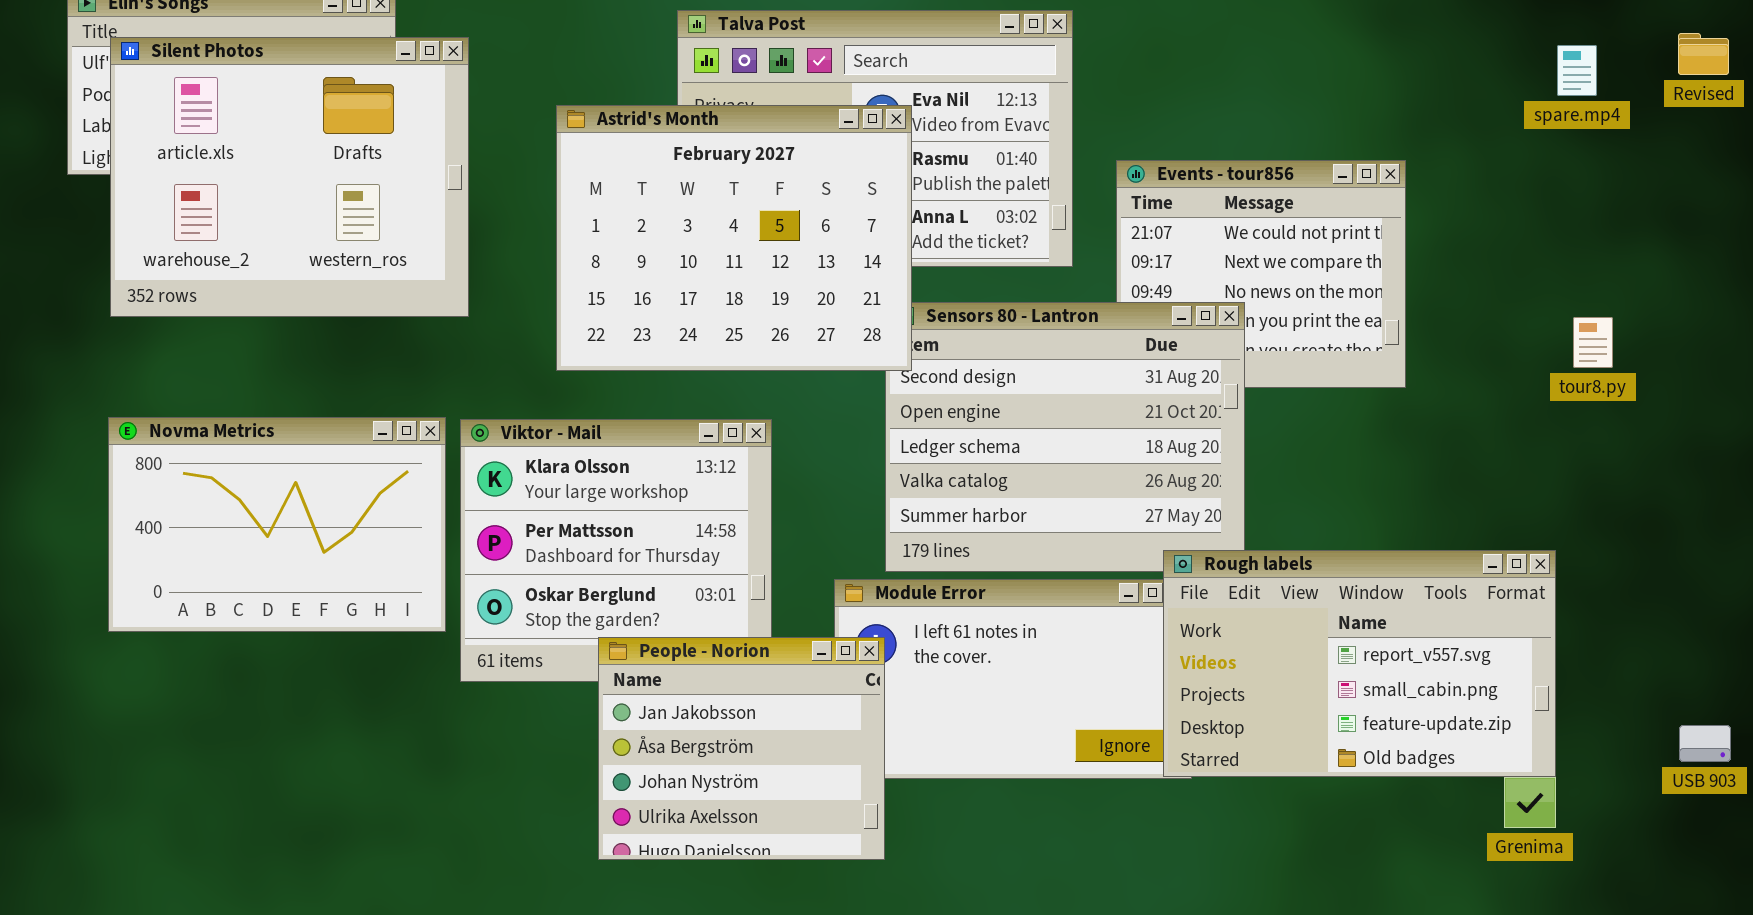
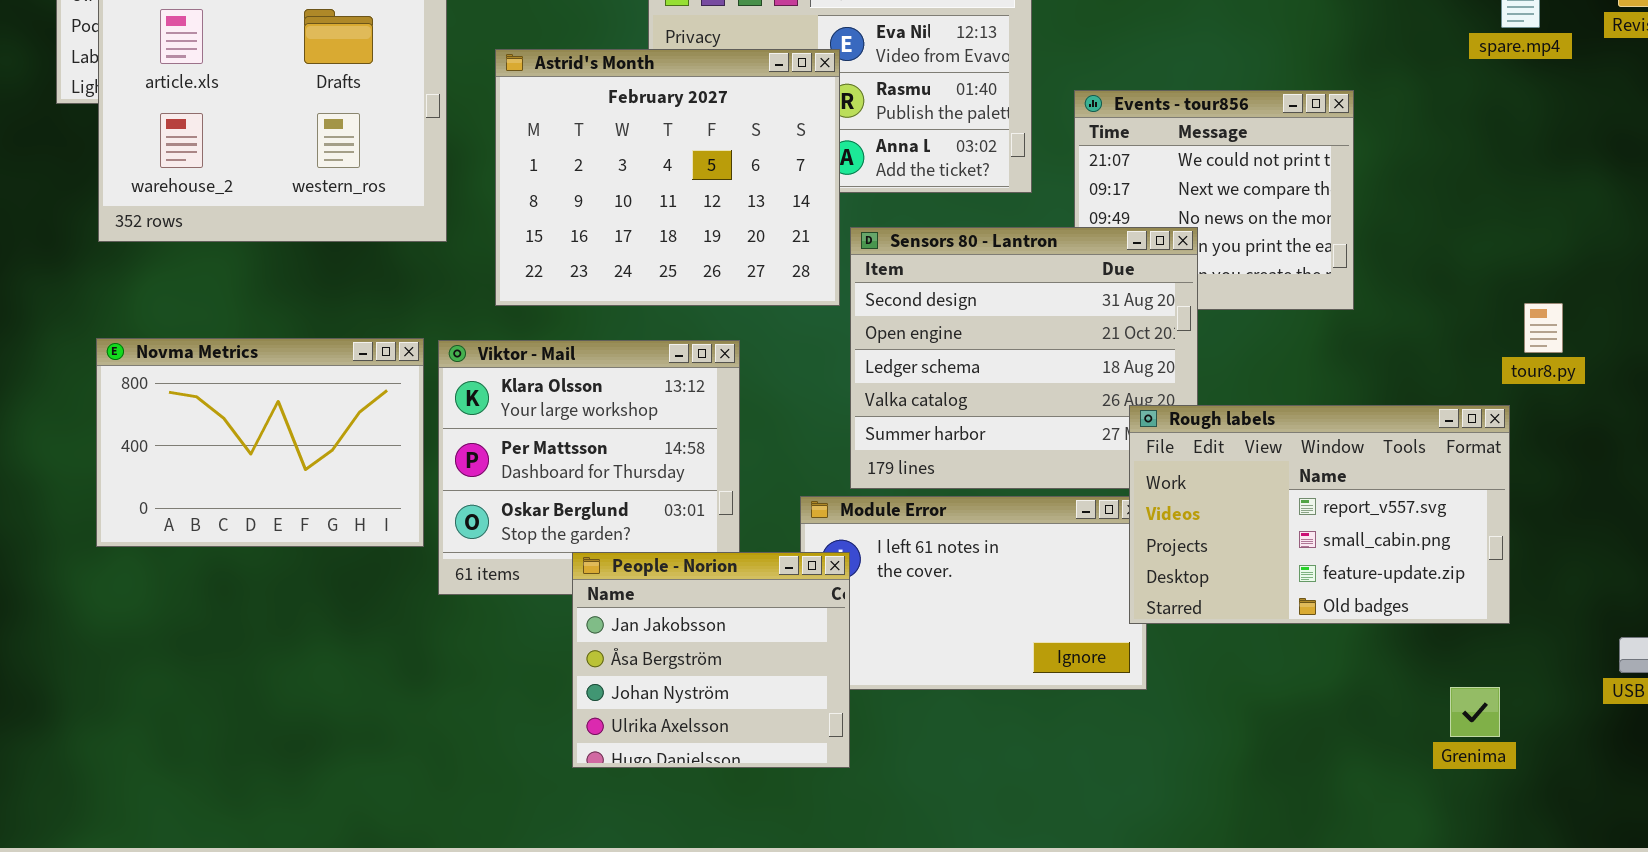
Astrid's Month: [556,105,912,371] -> [495,49,840,306], moved
tour8.py: [1573,317,1613,368] -> [1524,303,1563,353], moved
Rough labels: [1163,550,1556,777] -> [1129,405,1510,624], moved

